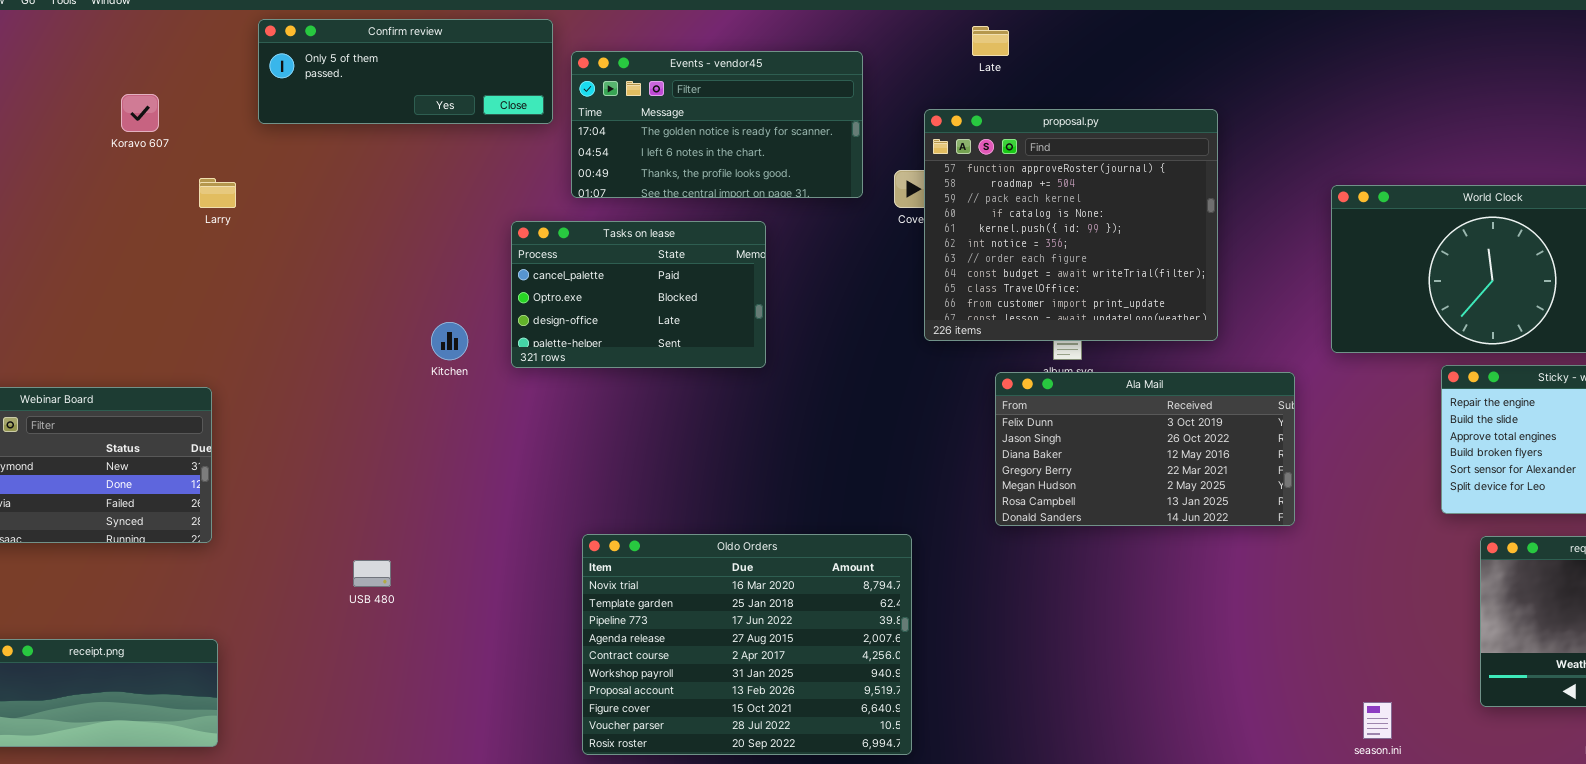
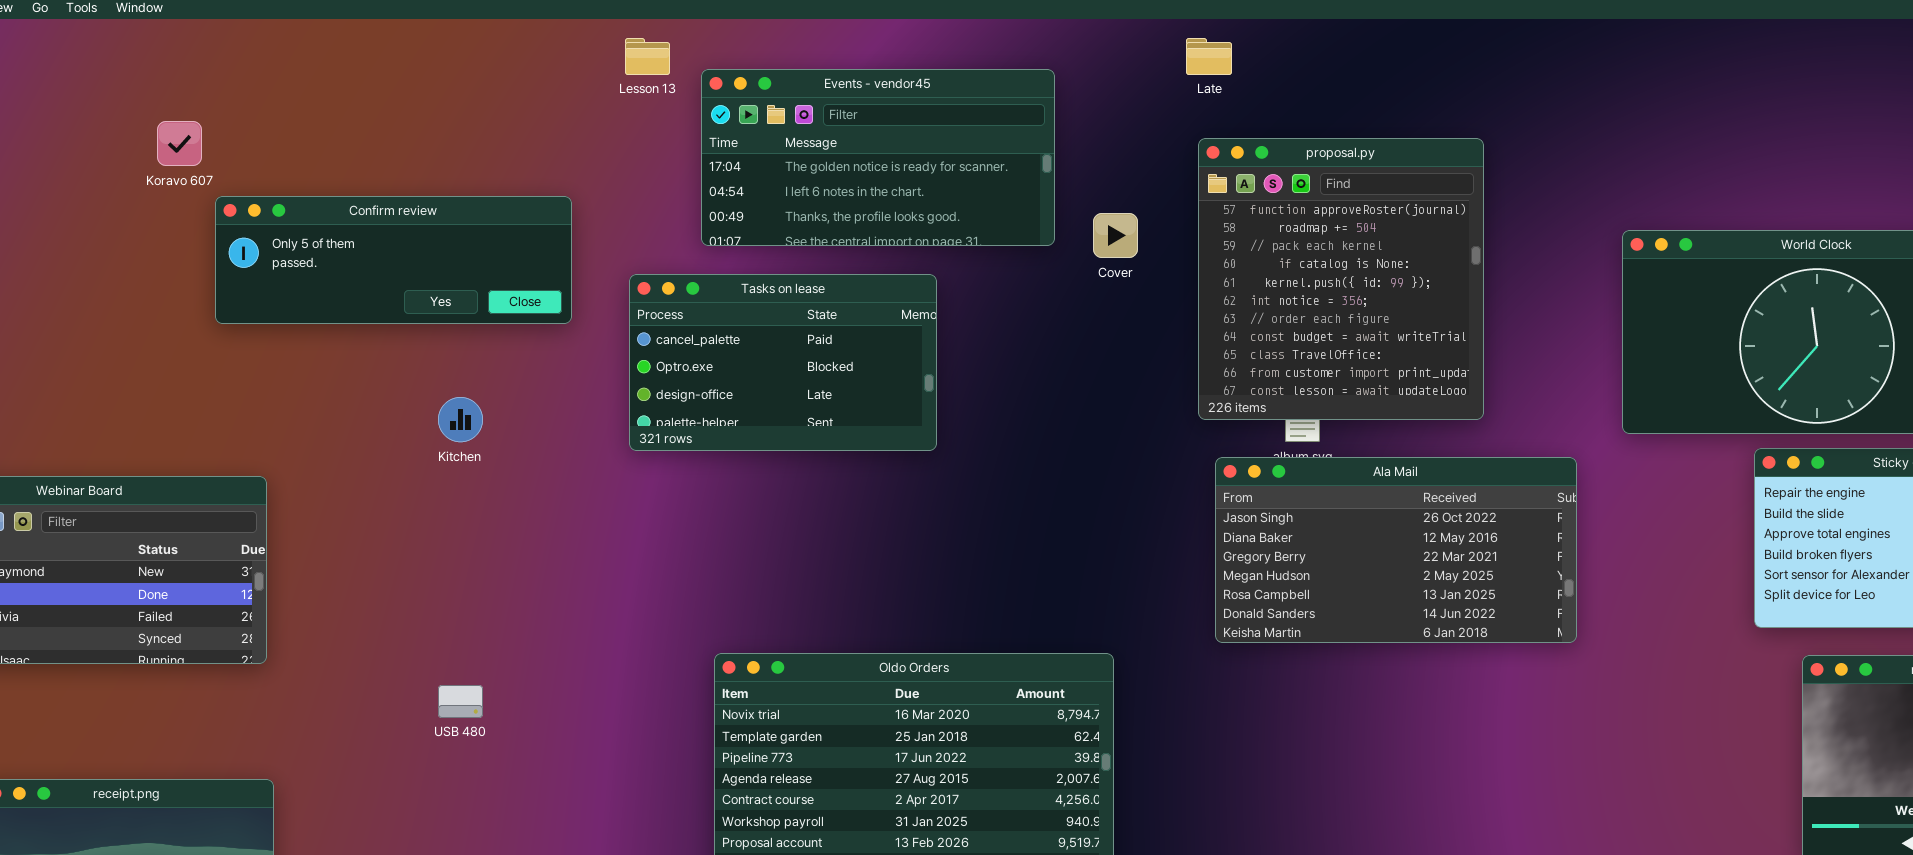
Confirm review: [258,19,553,124] -> [215,196,572,324], moved
proposal.py: [924,109,1218,341] -> [1198,138,1484,420], resized
Kitchen: [431,322,468,360] -> [438,397,483,442], moved
Ala Mail: [995,372,1295,526] -> [1215,457,1577,643], scrolled down 1 row

